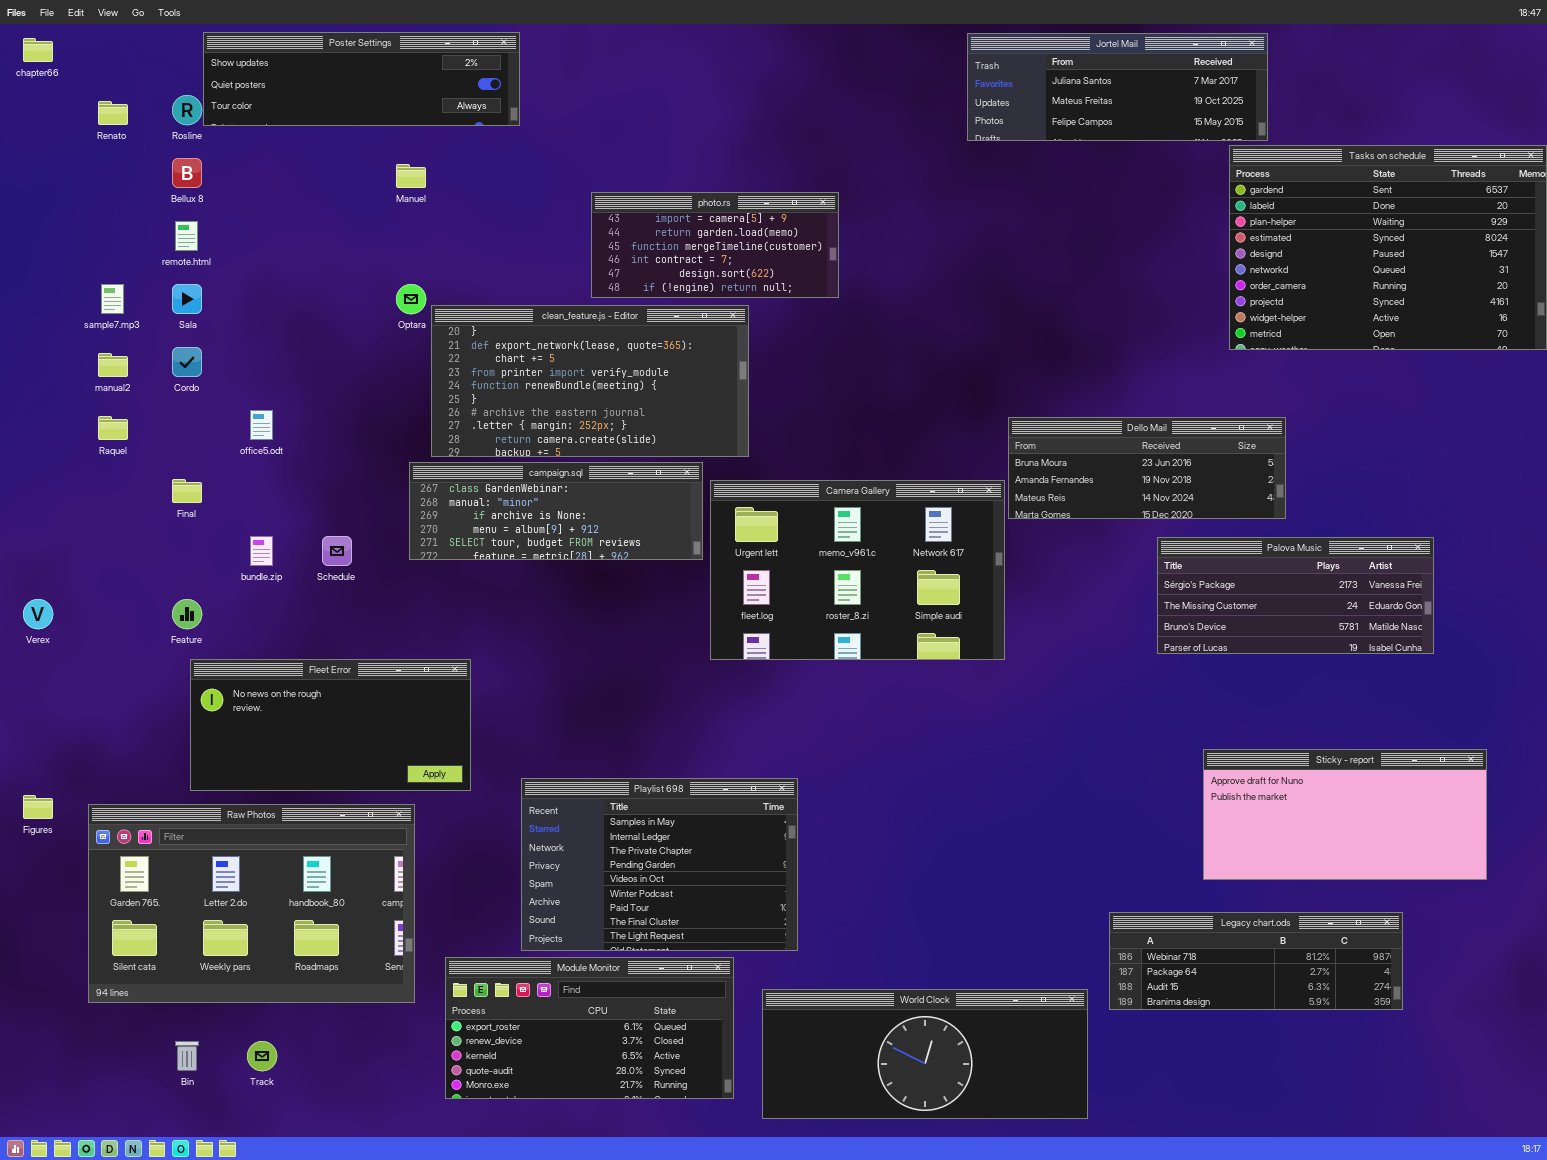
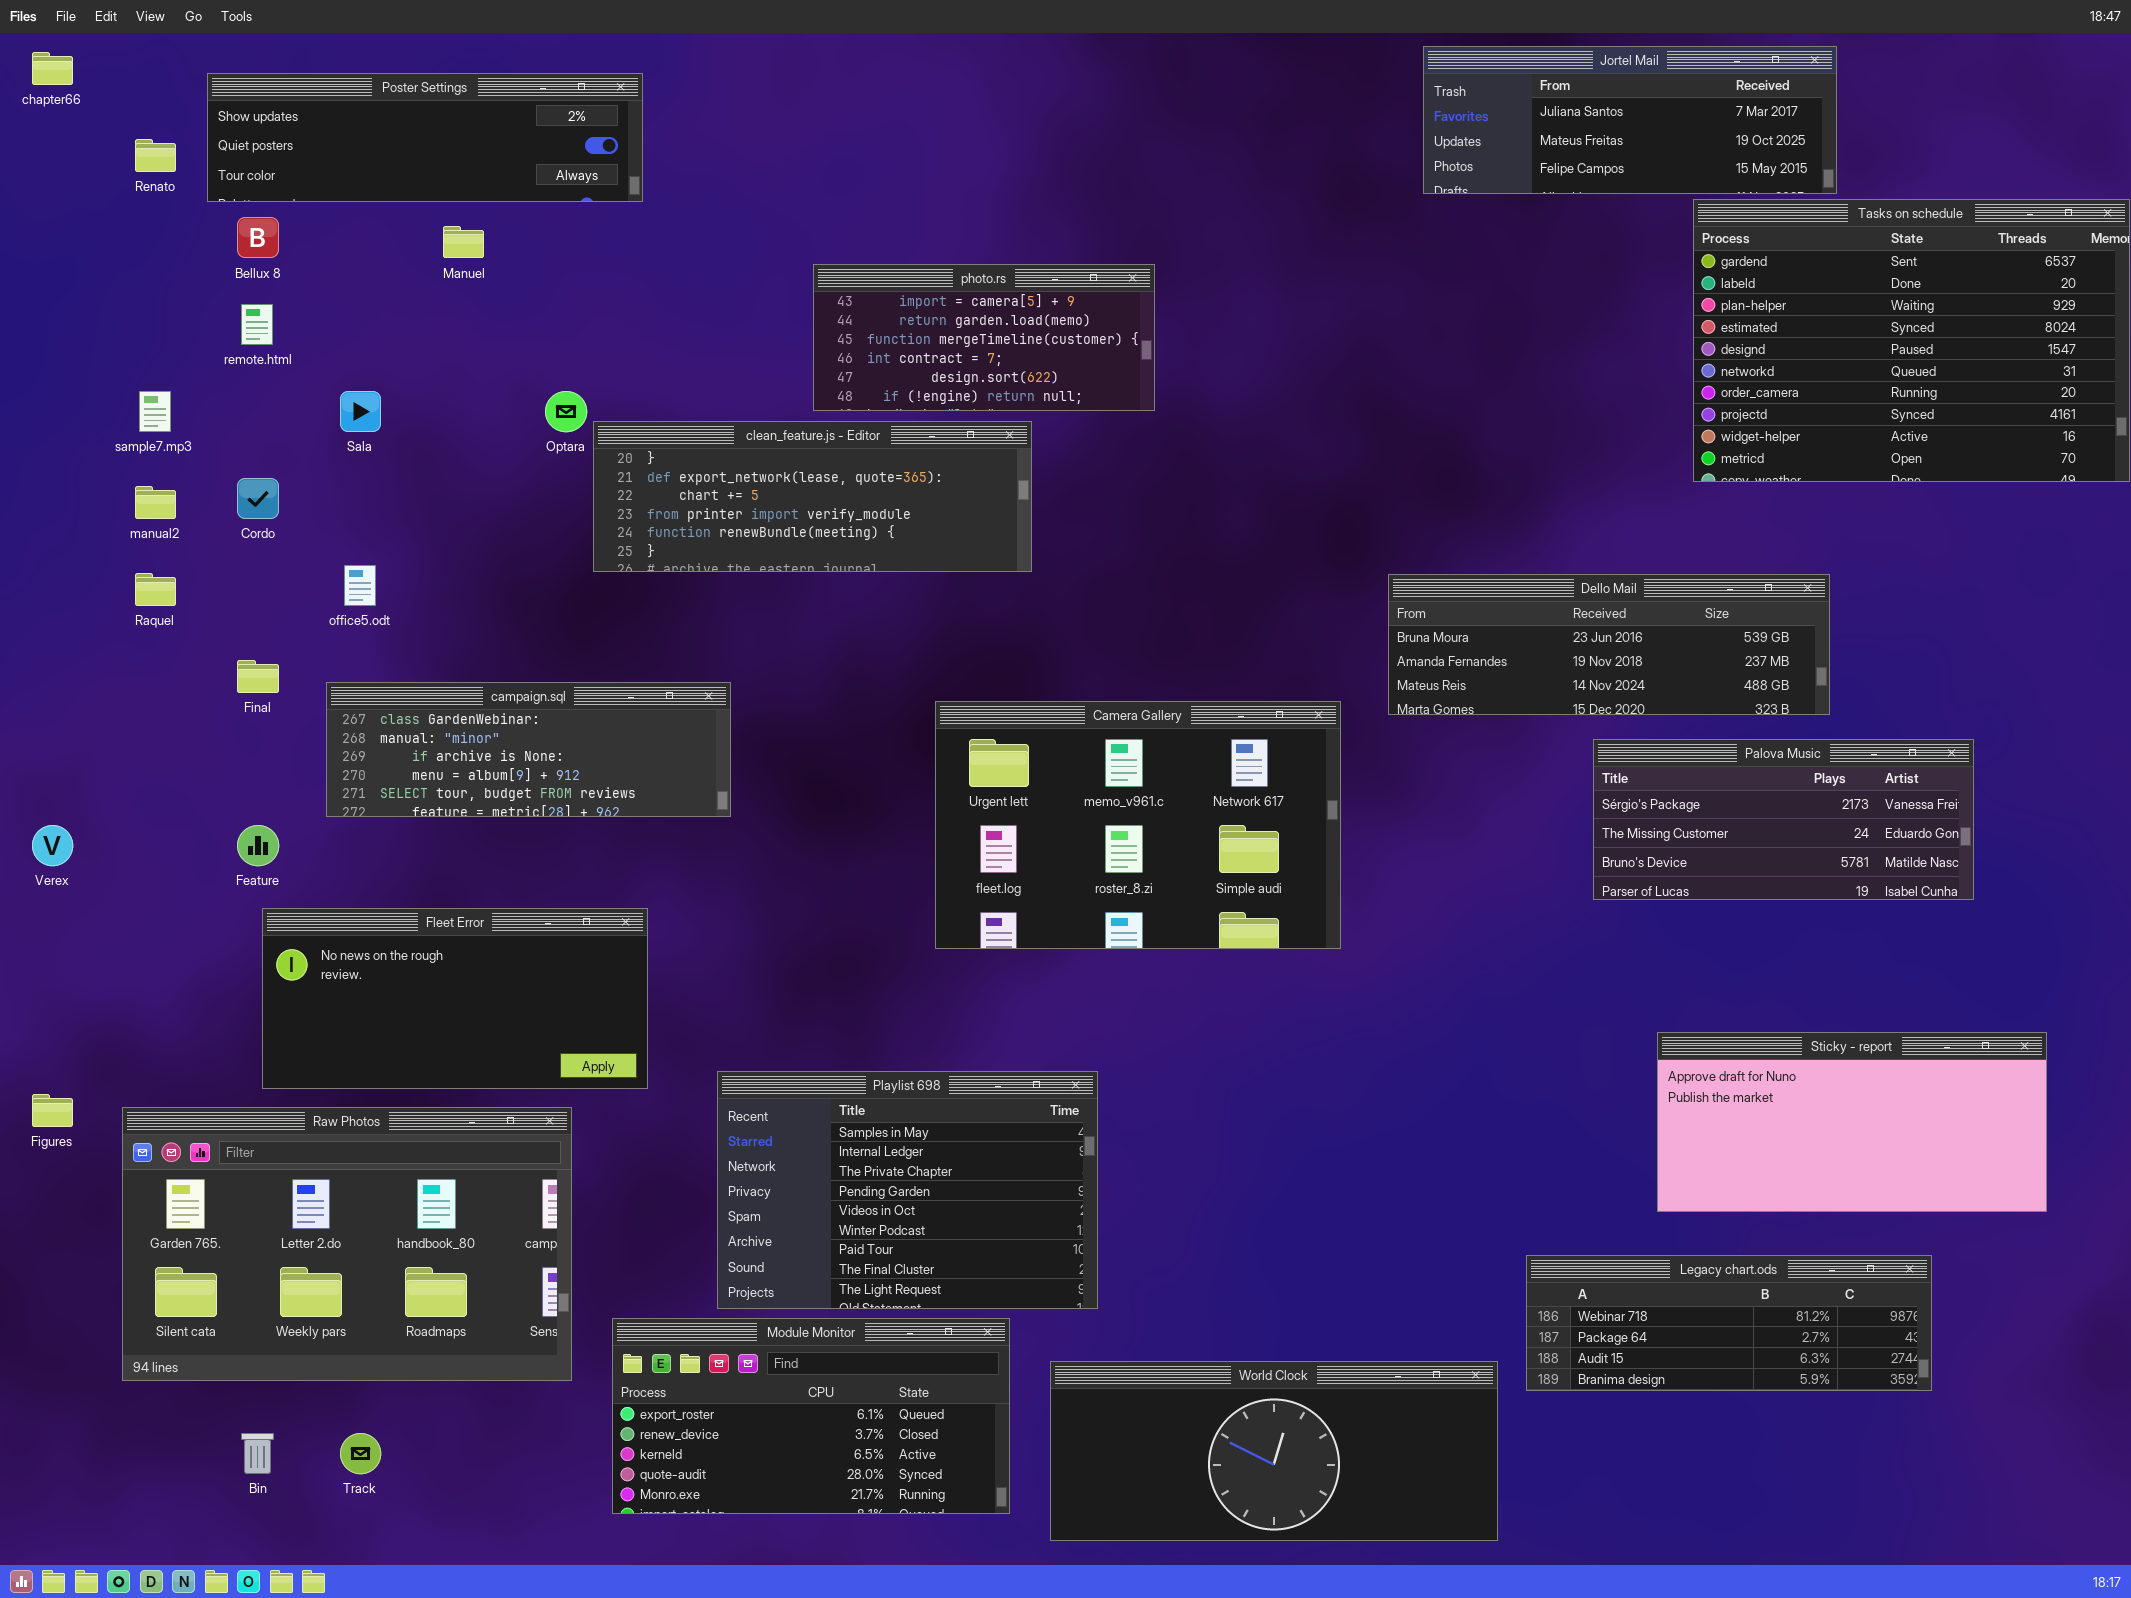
Poster Settings: [203,32,520,126] -> [207,73,643,202], moved
Jortel Mail: [967,33,1268,141] -> [1423,46,1837,194], moved
Manuel: [396,164,426,188] -> [443,226,484,258], moved
Sala: [172,284,202,314] -> [340,391,381,432], moved
clean_feature.js - Editor: [431,305,749,457] -> [593,421,1032,572], resized
Dello Mail: [1008,417,1286,519] -> [1388,574,1830,715], resized
campaign.sql: [409,462,703,560] -> [326,682,731,817], moved
Camera Gallery: [710,480,1005,660] -> [935,701,1341,949], moved

